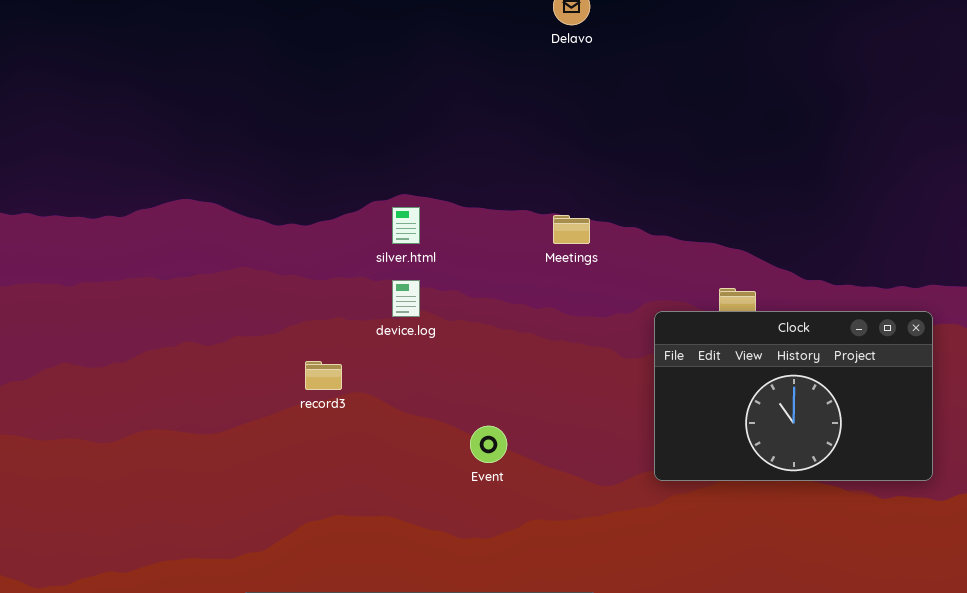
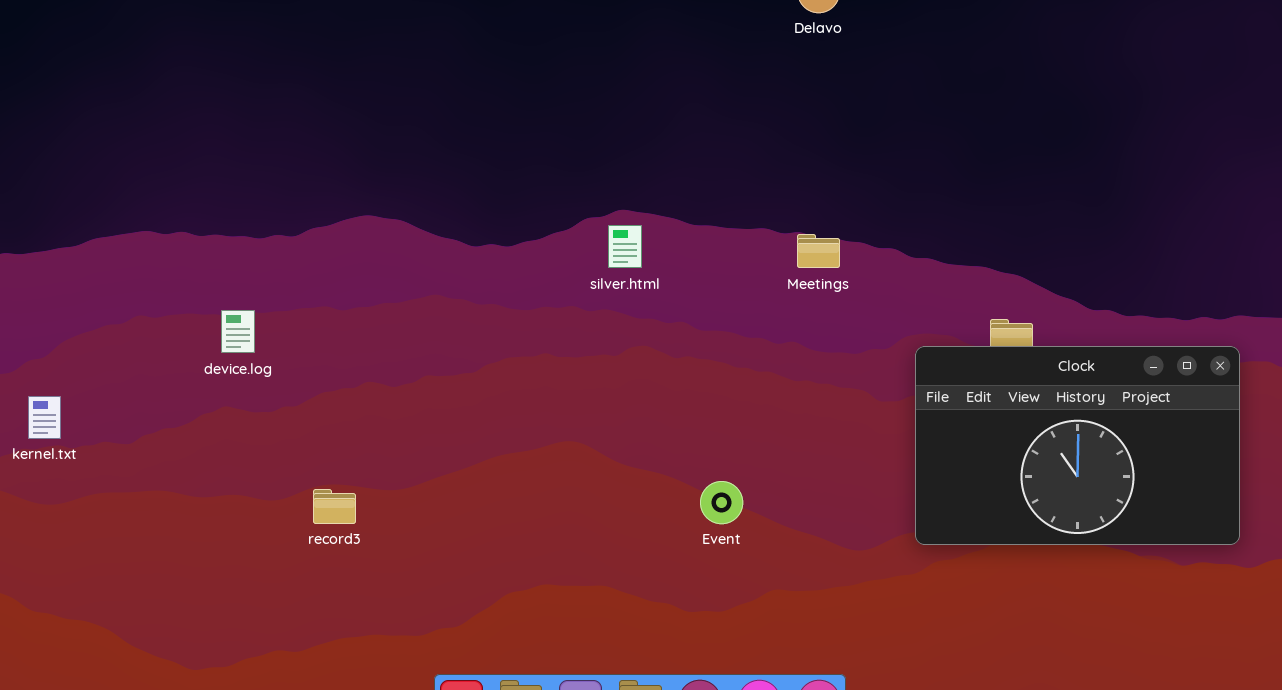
device.log: [392,280,420,317] -> [221,310,255,353], moved
record3: [305,361,342,390] -> [313,489,356,524], moved

